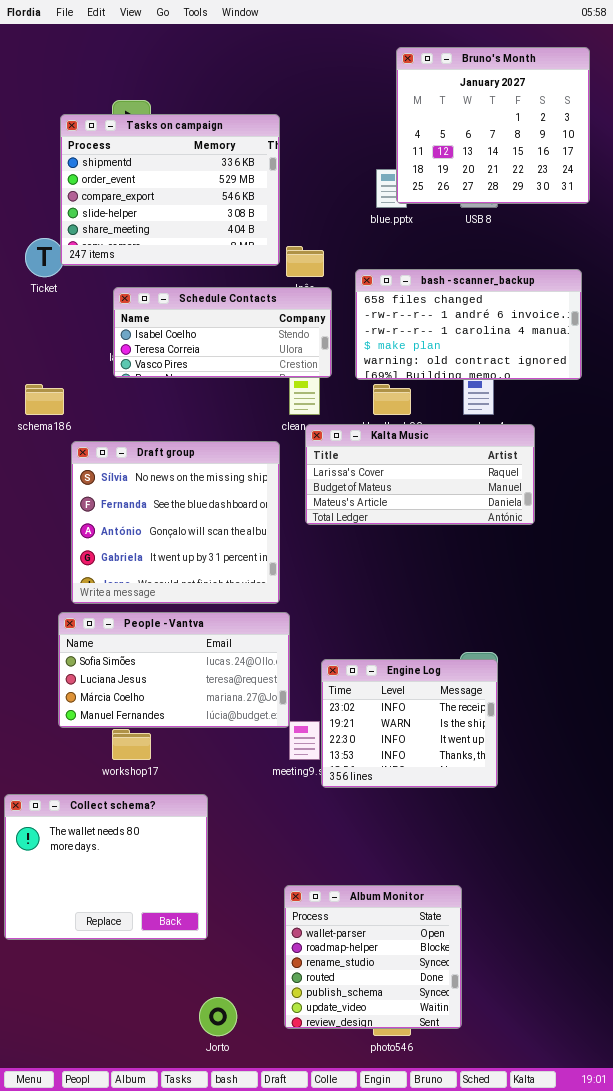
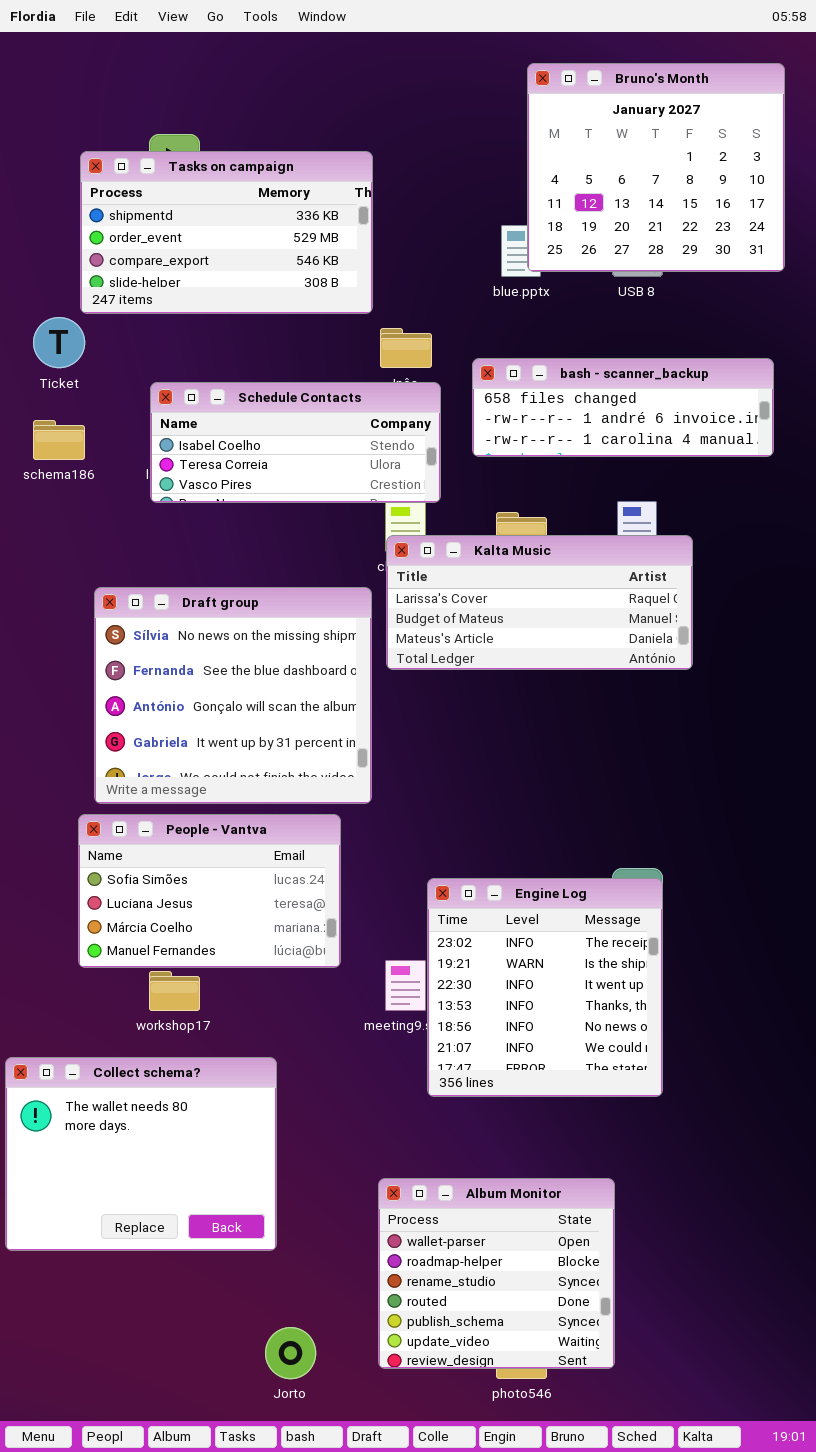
Tasks on campaign: [60,114,280,266] -> [80,151,373,314], resized
bash - scanner_backup: [355,269,582,380] -> [472,358,774,457], resized
schema186: [25,384,64,415] -> [33,420,85,460], moved
Kalta Music: [305,424,535,525] -> [386,535,693,670], moved
People - Vantva: [58,612,290,728] -> [78,814,341,968], resized
Engine Log: [321,659,498,788] -> [427,878,663,1097], resized

